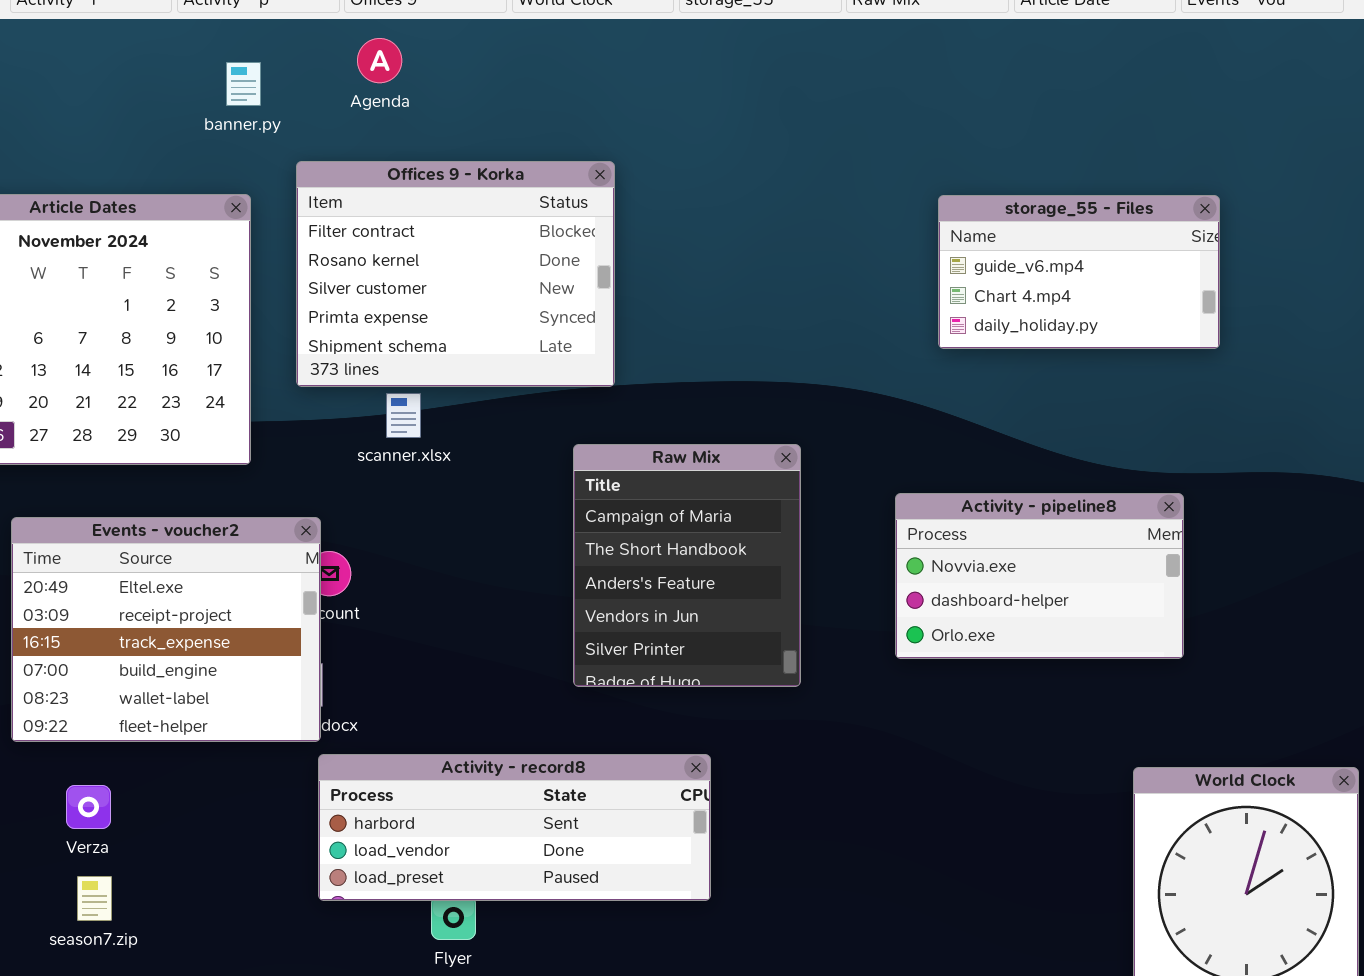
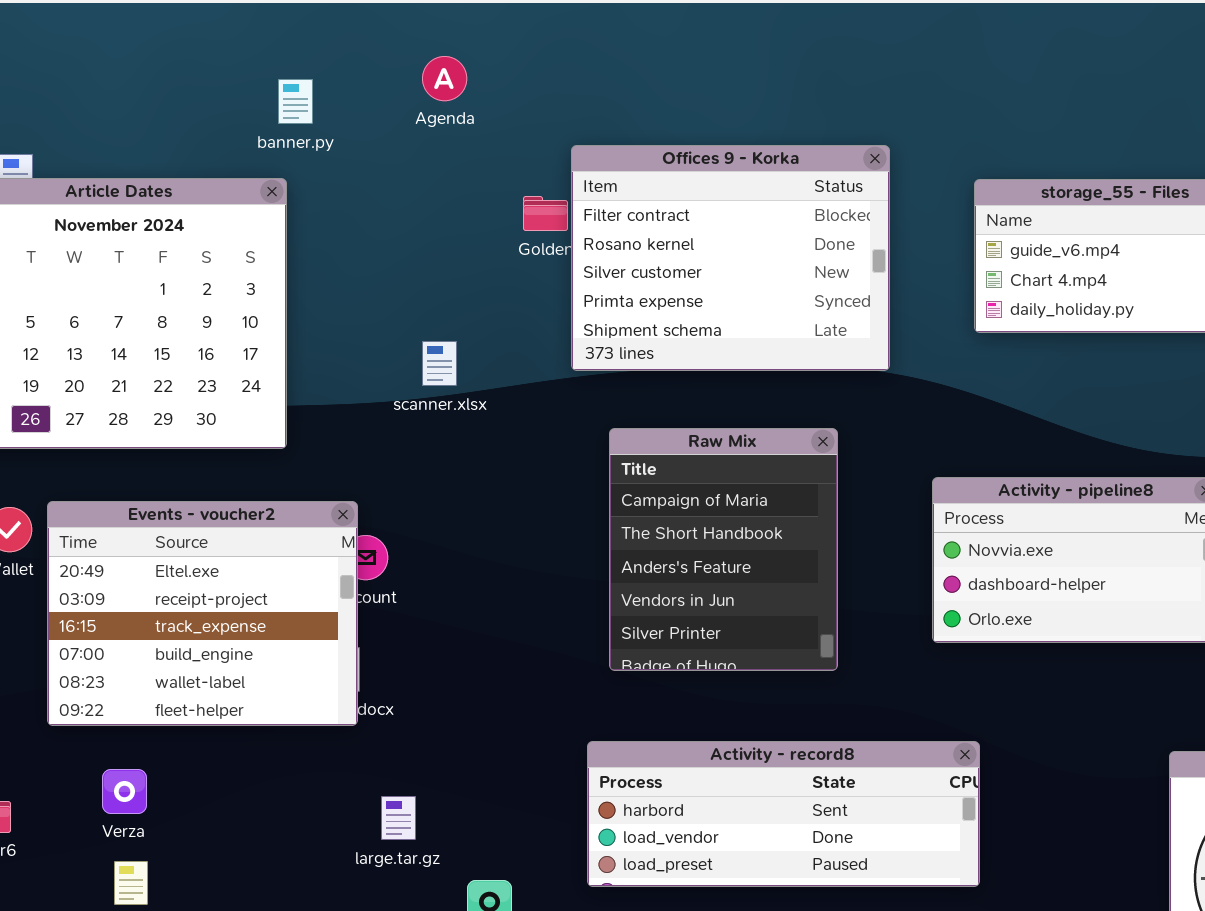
Agenda: [357,38,402,83] -> [422,56,467,101], moved
banner.py: [226,62,261,106] -> [278,79,313,124], moved
Offices 9 - Korka: [296,161,615,387] -> [571,145,890,371], moved
scanner.xlsx: [386,393,421,438] -> [422,341,457,386], moved
Activity - record8: [318,754,711,901] -> [587,741,980,887], moved

